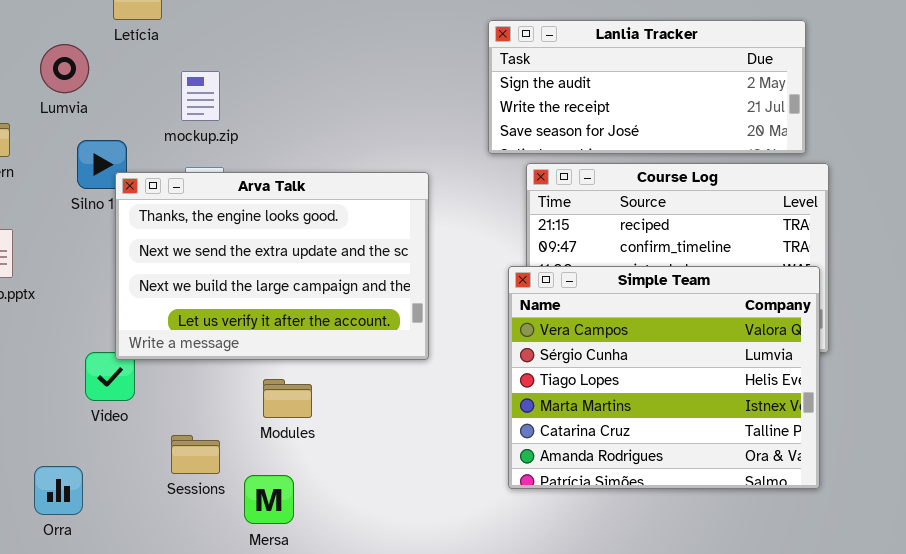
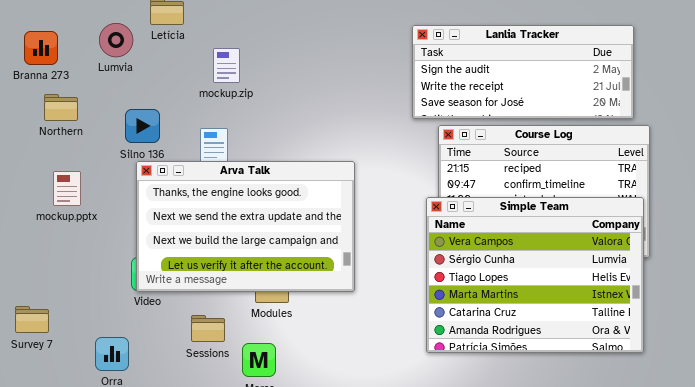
Lumvia: [40,44,89,93] -> [99,23,133,57], moved
mockup.zip: [181,71,220,121] -> [213,48,240,83], moved
Arva Talk: [115,172,429,360] -> [136,161,355,292], moved

